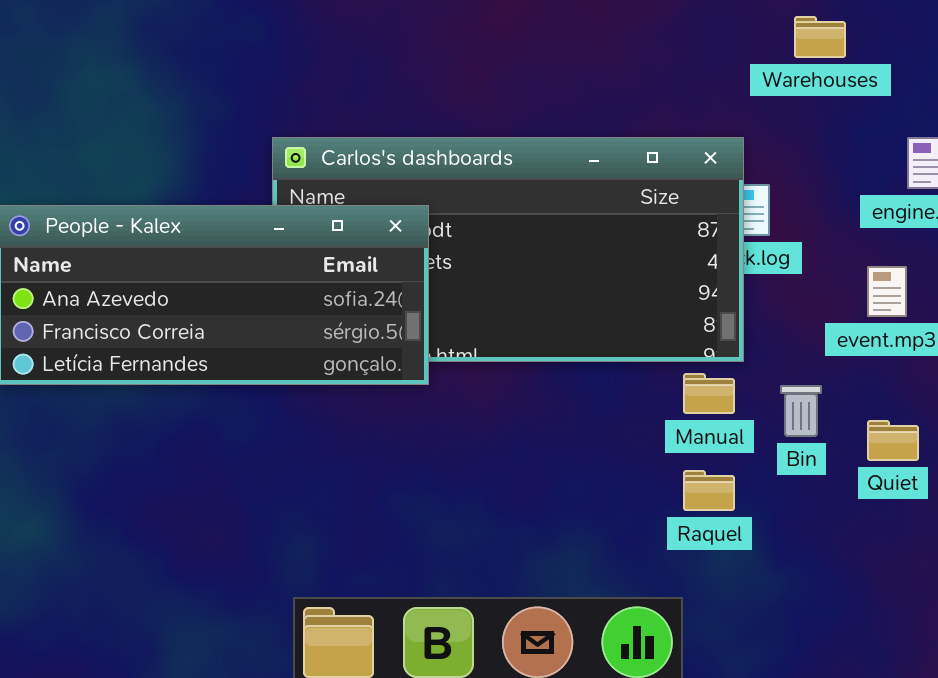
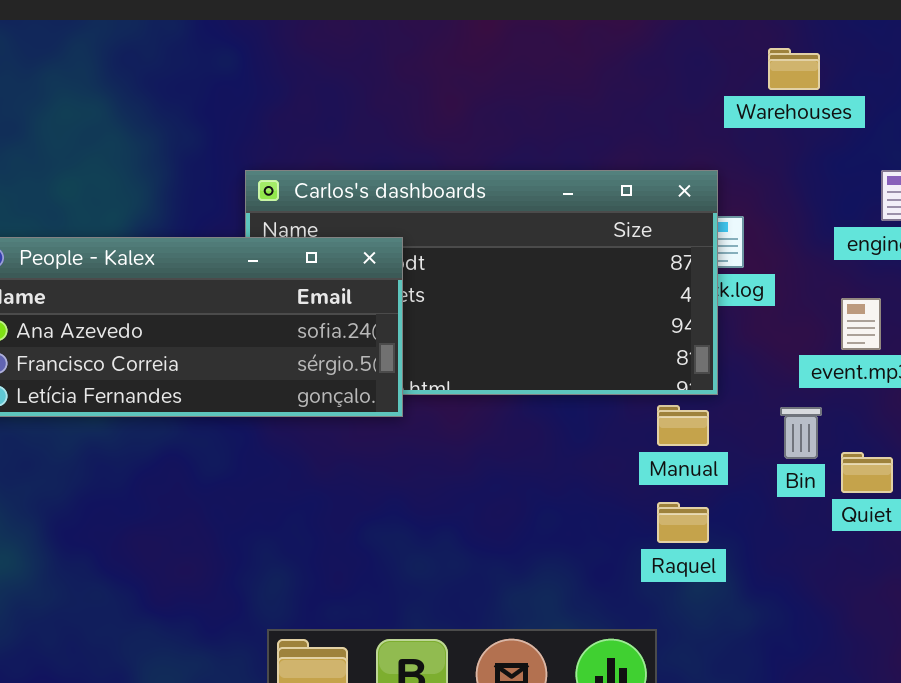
Bin: [780,385,822,437] -> [780,407,822,459], moved

